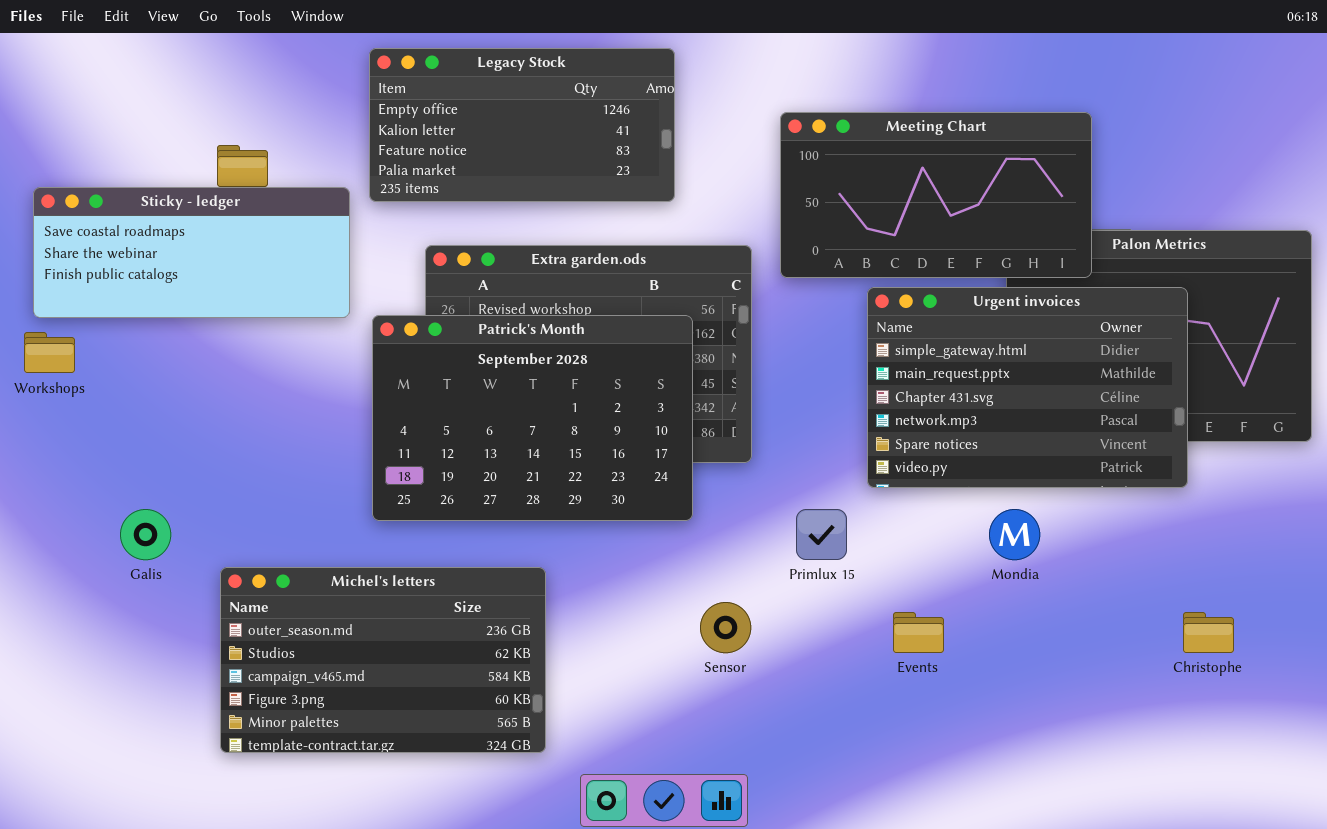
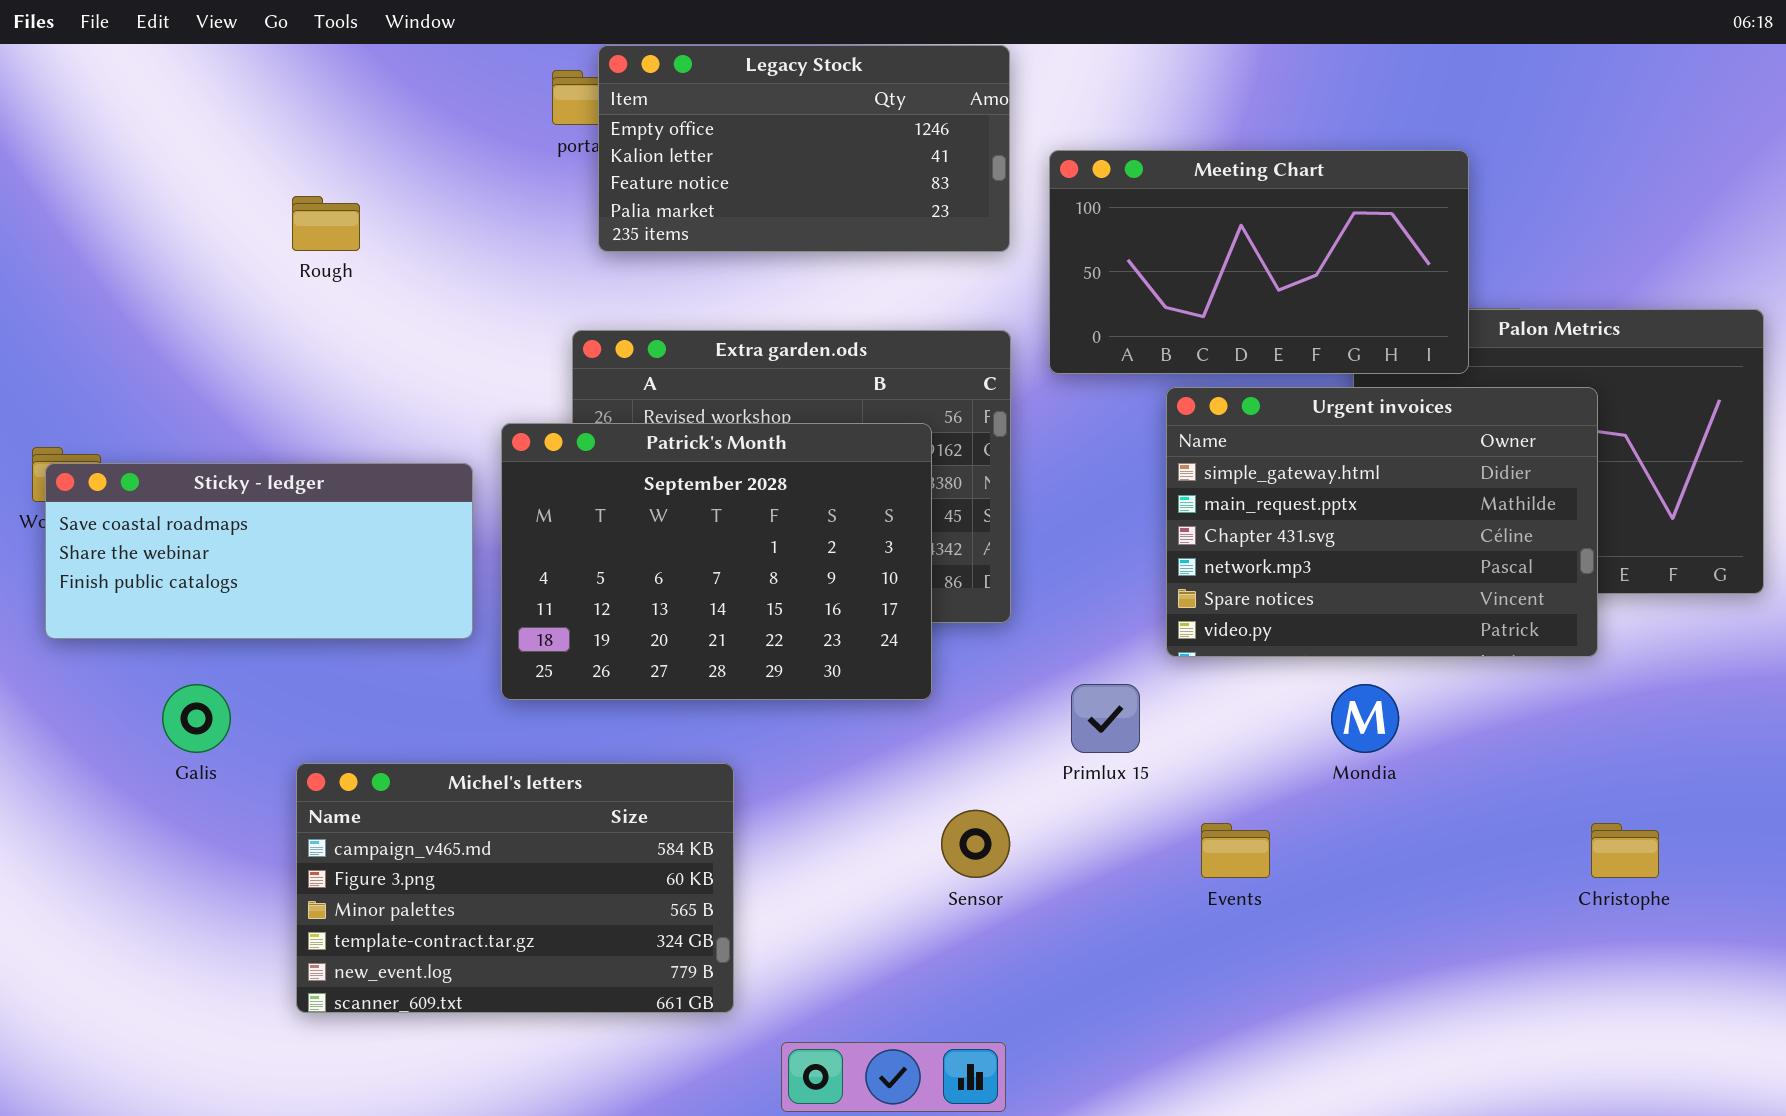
Legacy Stock: [369,48,675,202] -> [598,45,1010,252], moved
Sticky - ledger: [33,187,350,318] -> [45,463,473,639], moved
Michel's letters: [220,567,546,753] -> [296,763,734,1013], scrolled down 2 rows

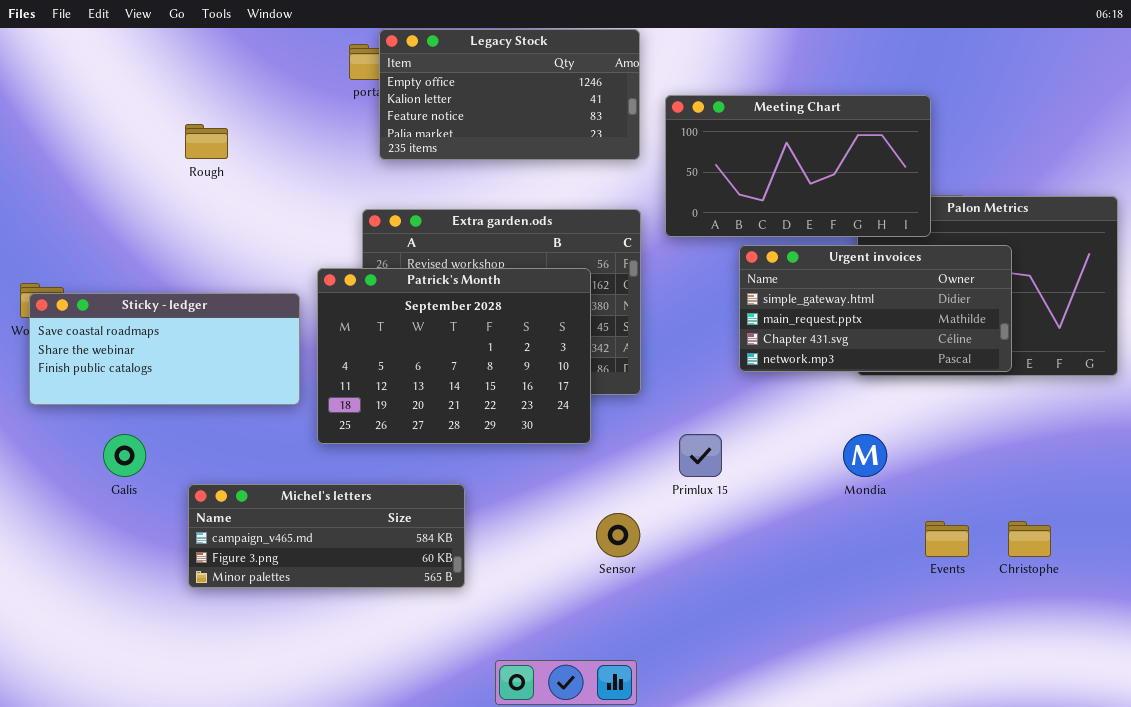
Urgent invoices: [1166,387,1598,657] -> [739,245,1012,372], resized
Michel's letters: [296,763,734,1013] -> [188,484,465,588], resized
Events: [1201,823,1270,878] -> [925,521,969,557], moved

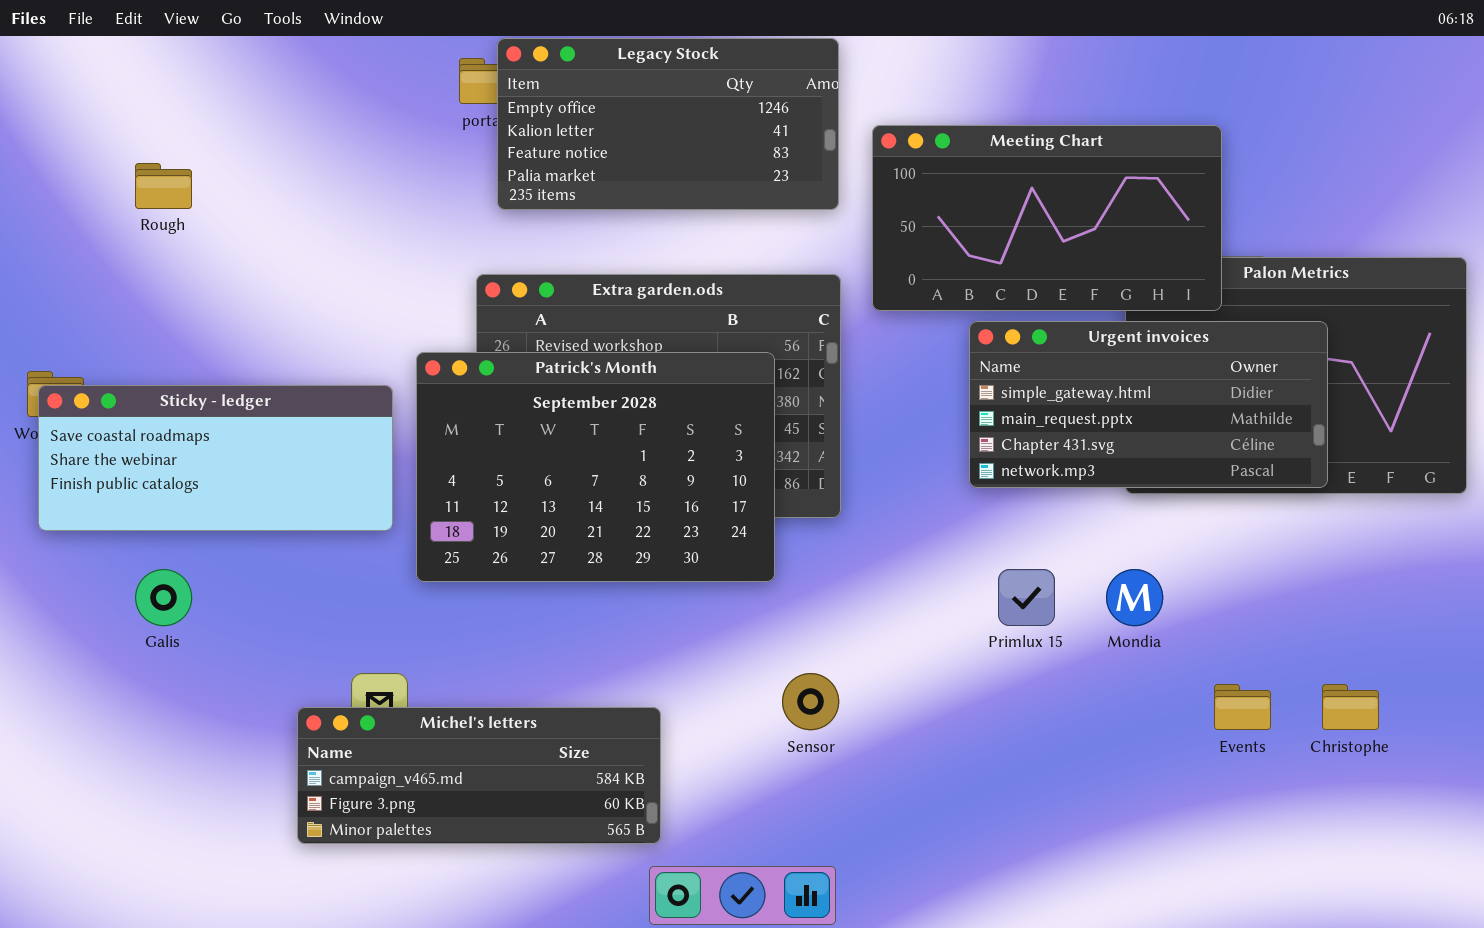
Rough: [185,124,228,159] -> [135,163,192,209], moved
Primlux 15: [679,434,722,477] -> [998,569,1055,626], moved
Michel's letters: [188,484,465,588] -> [297,707,661,844], moved

